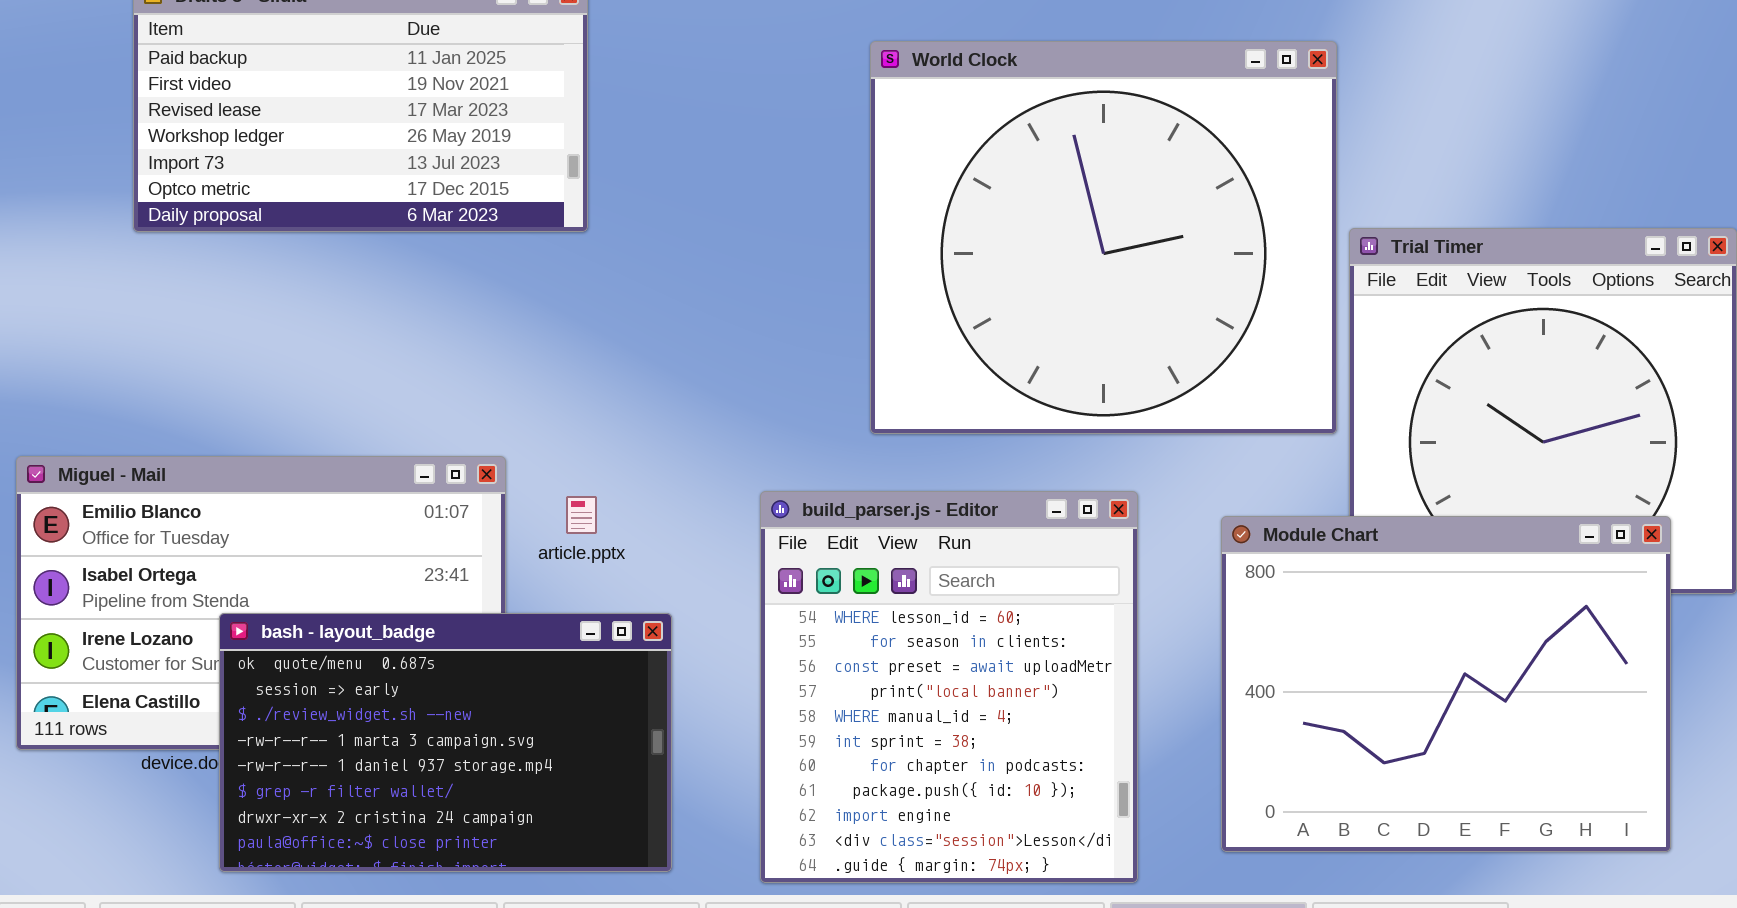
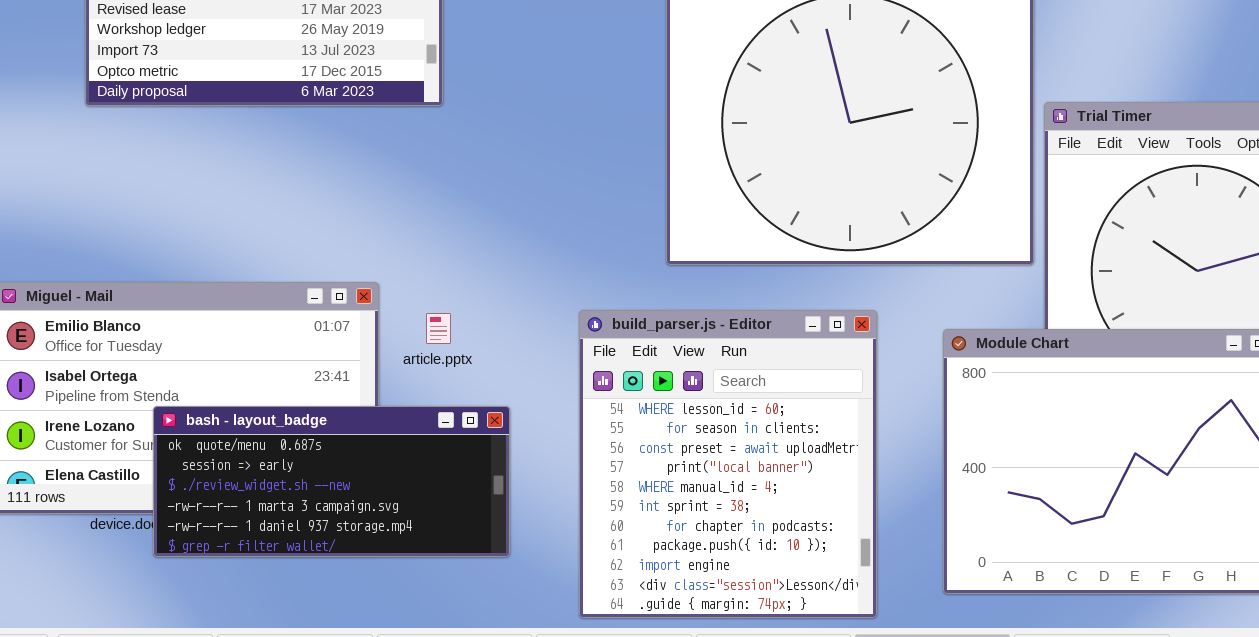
bash - layout_badge: [219,613,672,872] -> [153,406,510,557], resized

